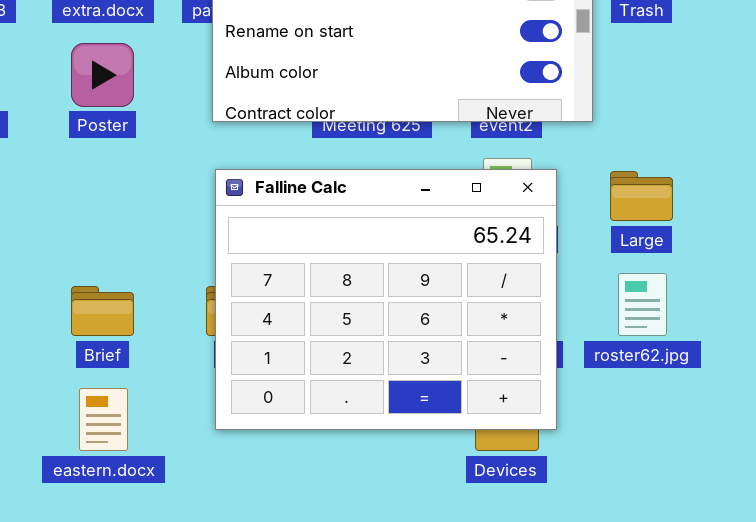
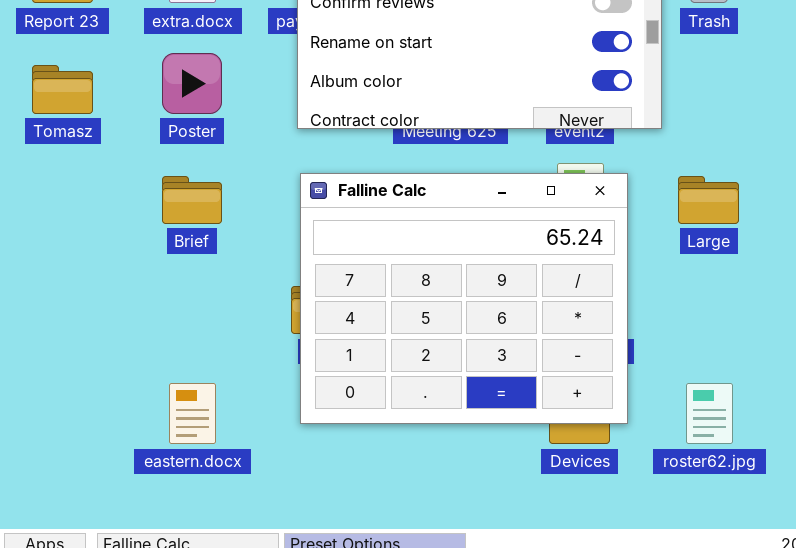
roster62.jpg: [618,273,667,336] -> [686,383,733,444], moved
Brief: [71,286,134,336] -> [162,176,222,224], moved

